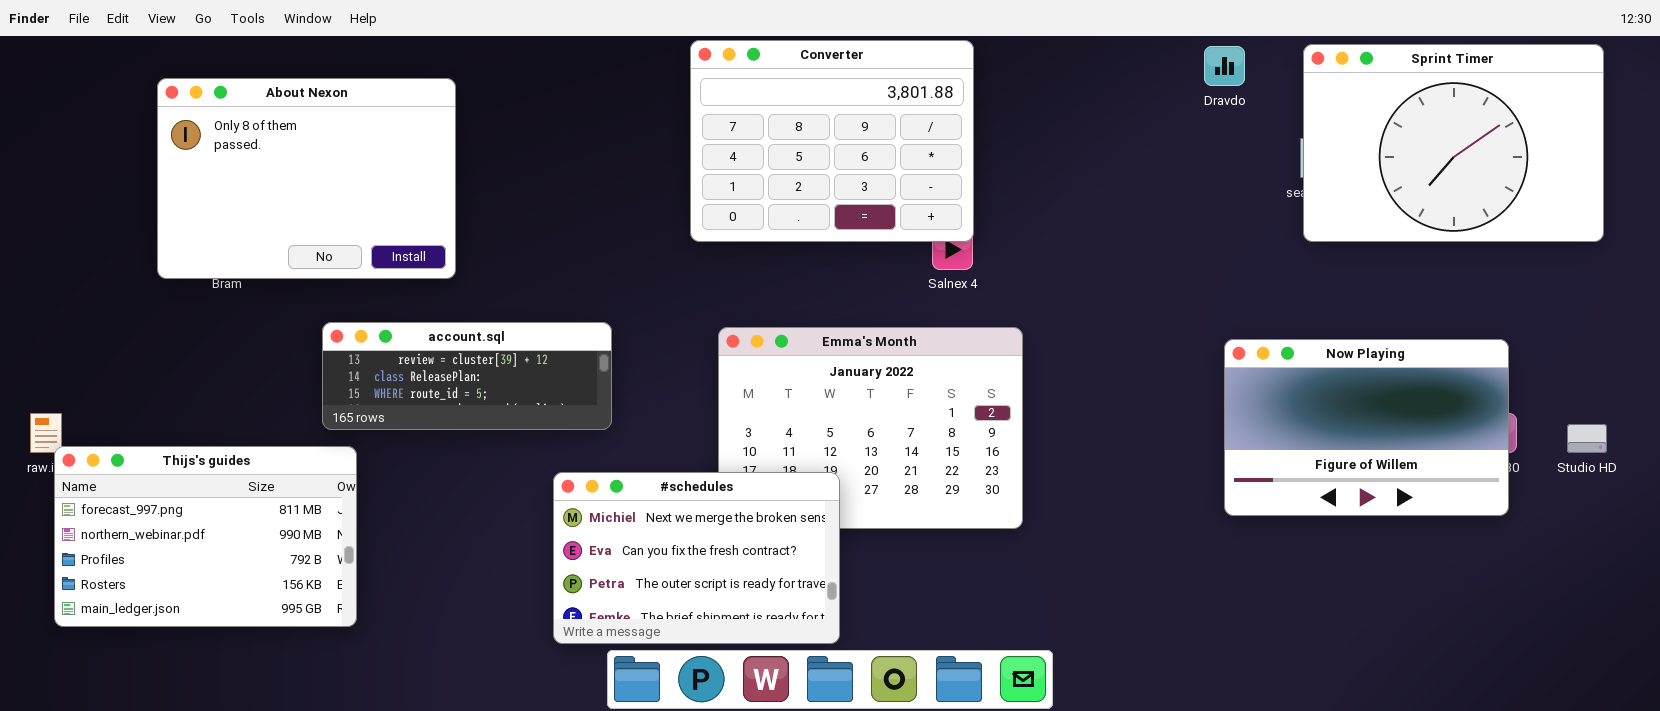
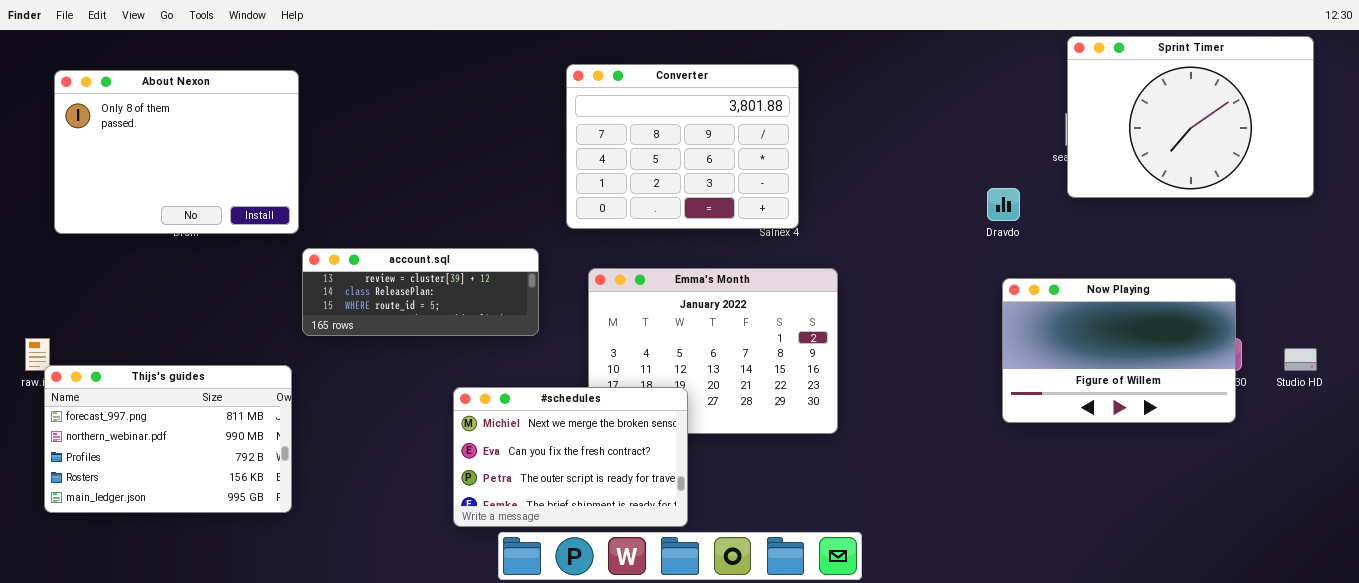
Converter: [690,40,974,242] -> [566,64,799,229], moved
Dravdo: [1204,46,1245,86] -> [987,188,1020,221], moved
About Nexon: [157,78,456,279] -> [54,70,299,234], moved
account.sql: [322,322,612,430] -> [302,248,539,336], moved

